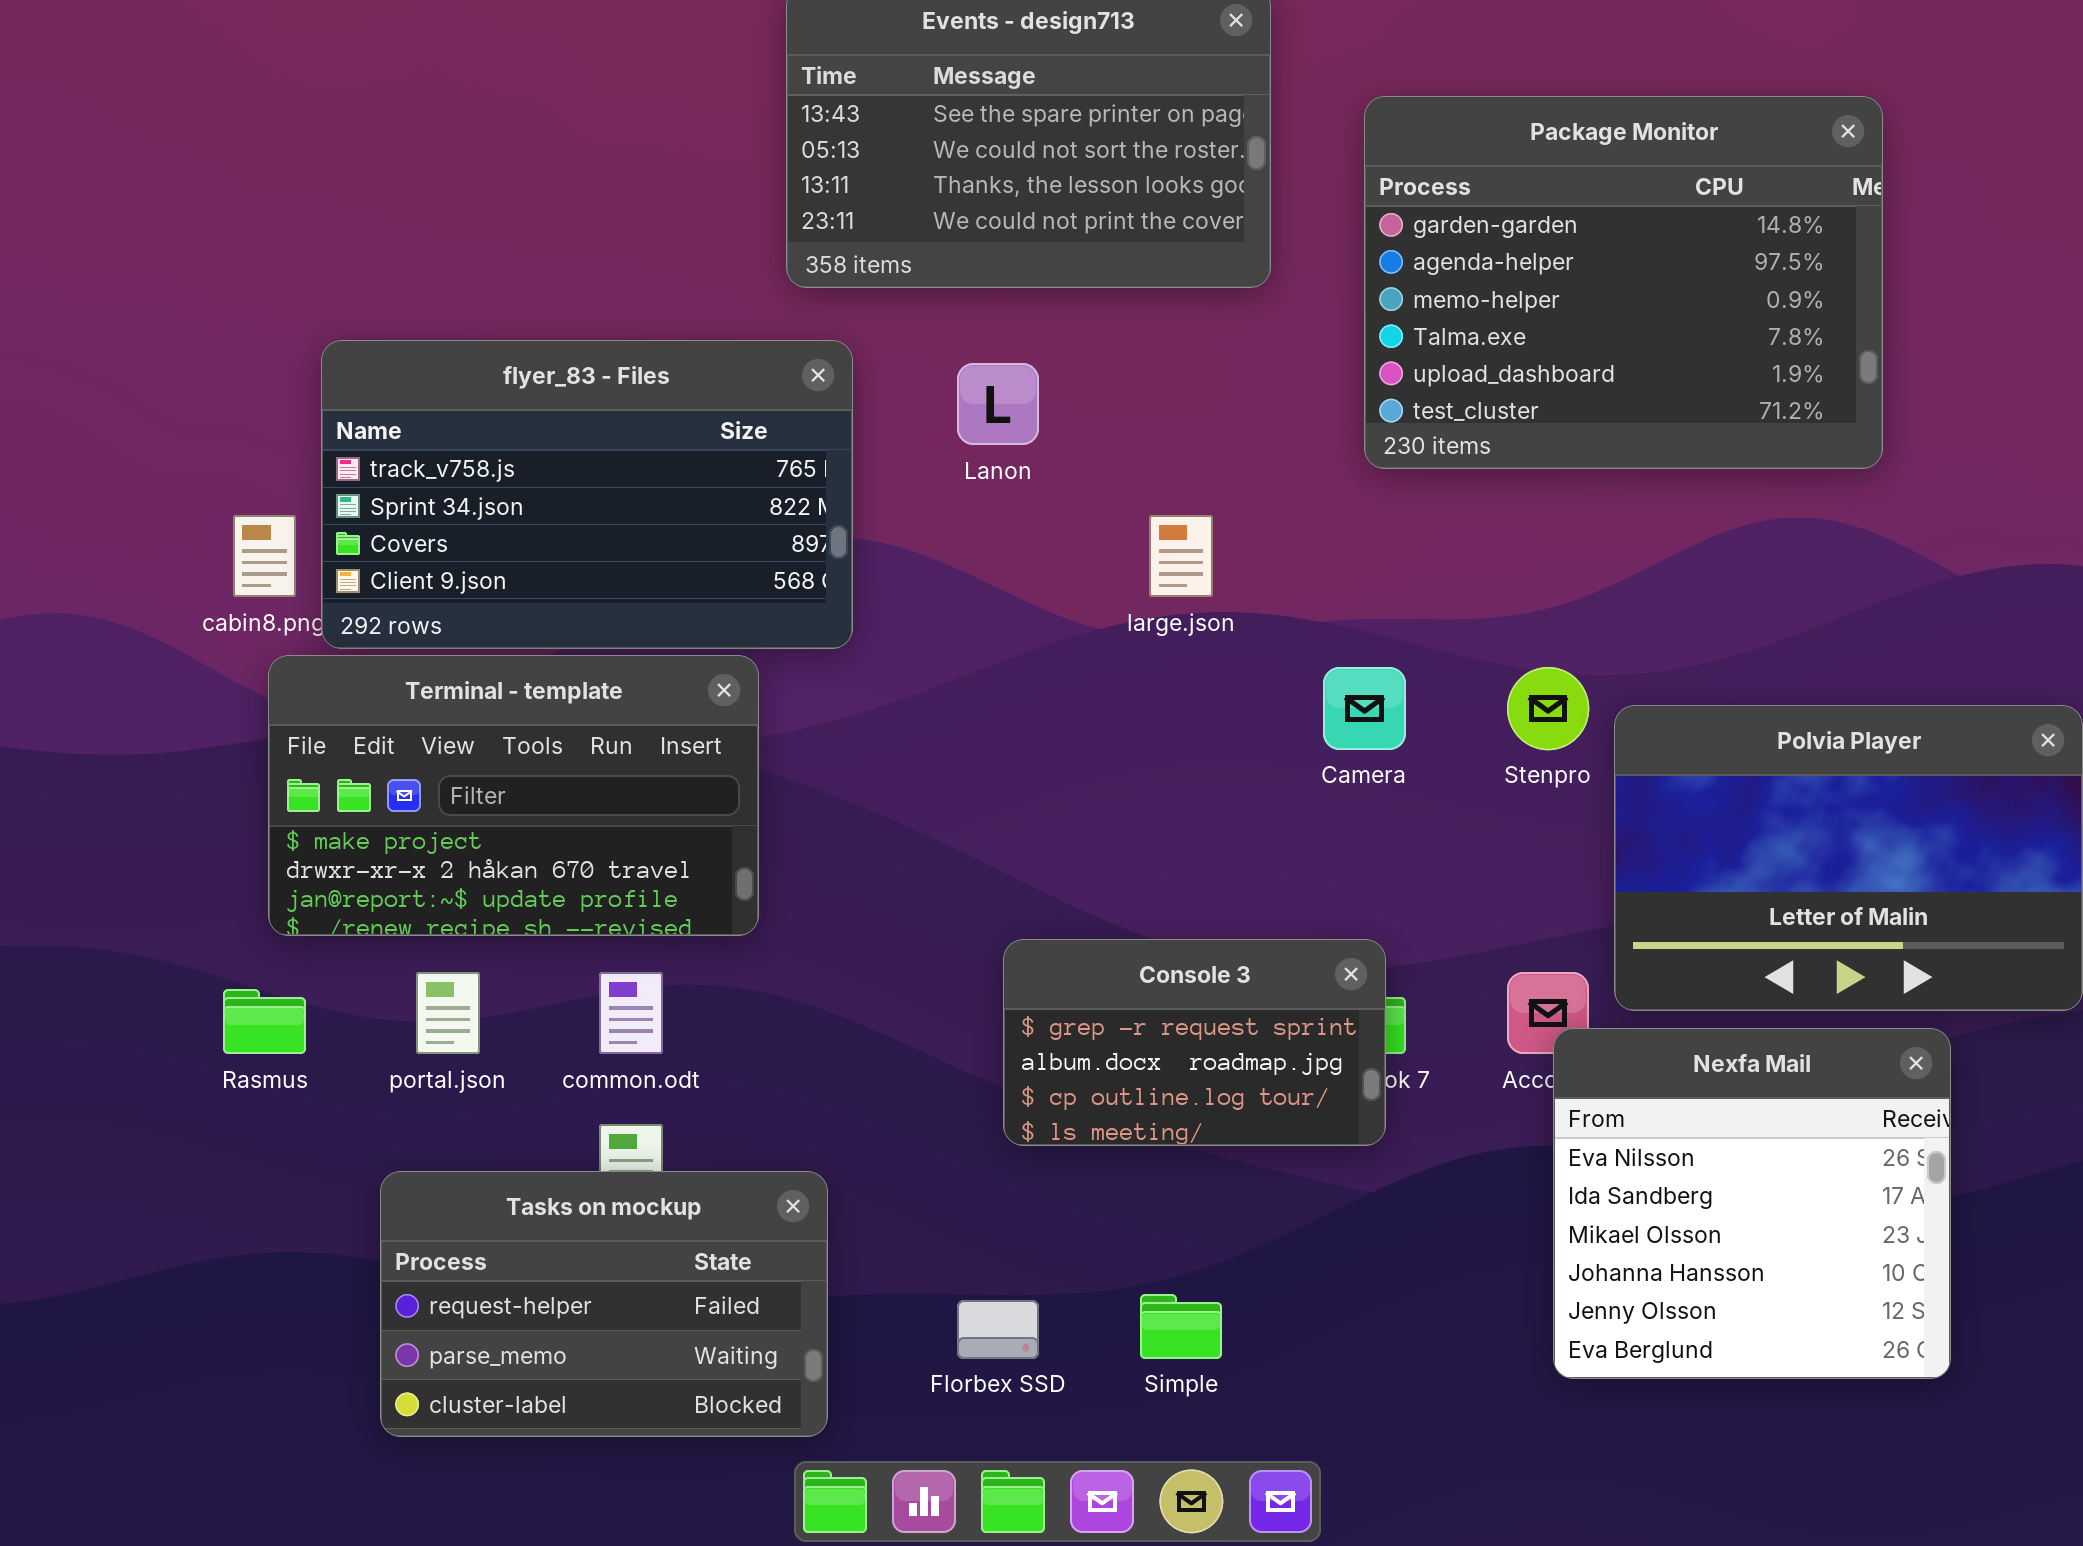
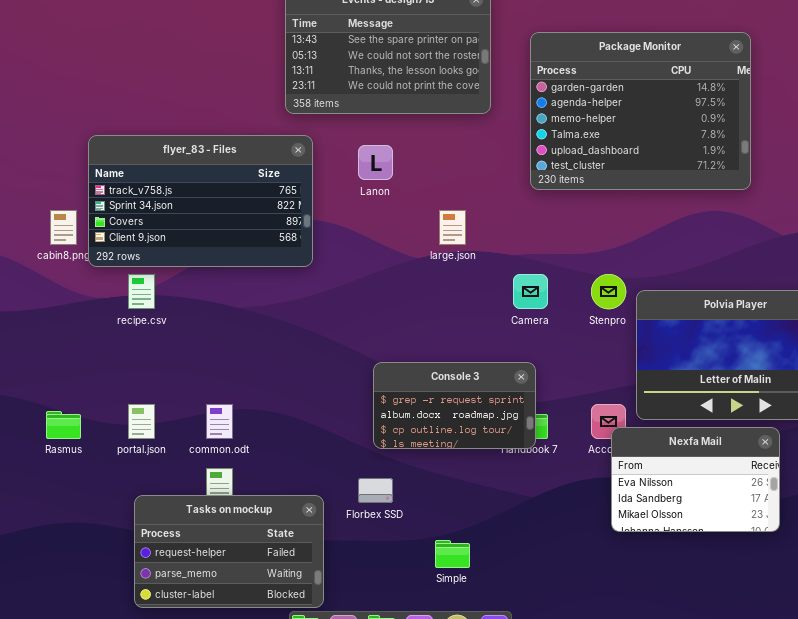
Terminal - template: [268,655,759,936] -> none, closed
Console 3: [1003,939,1386,1146] -> [373,362,536,449], moved
Nexfa Mail: [1553,1028,1951,1379] -> [611,427,780,532], resized
Tasks on mockup: [380,1171,828,1437] -> [134,495,324,608], moved
Florbex SSD: [957,1300,1039,1359] -> [358,478,393,503], moved

